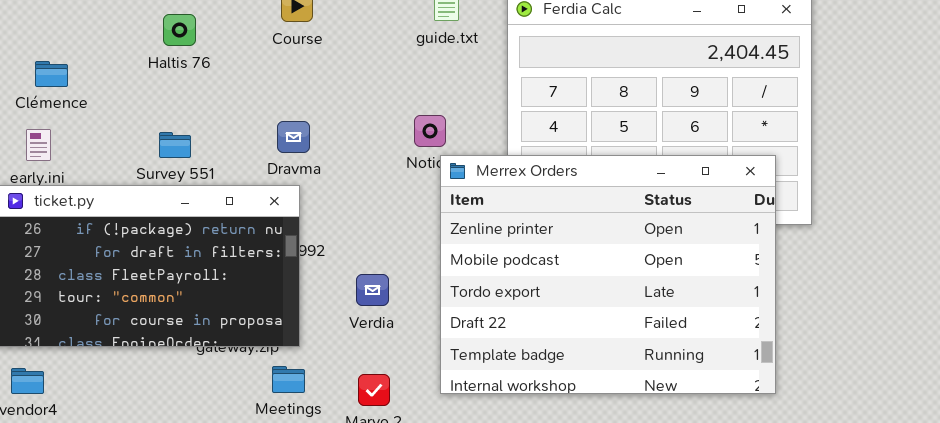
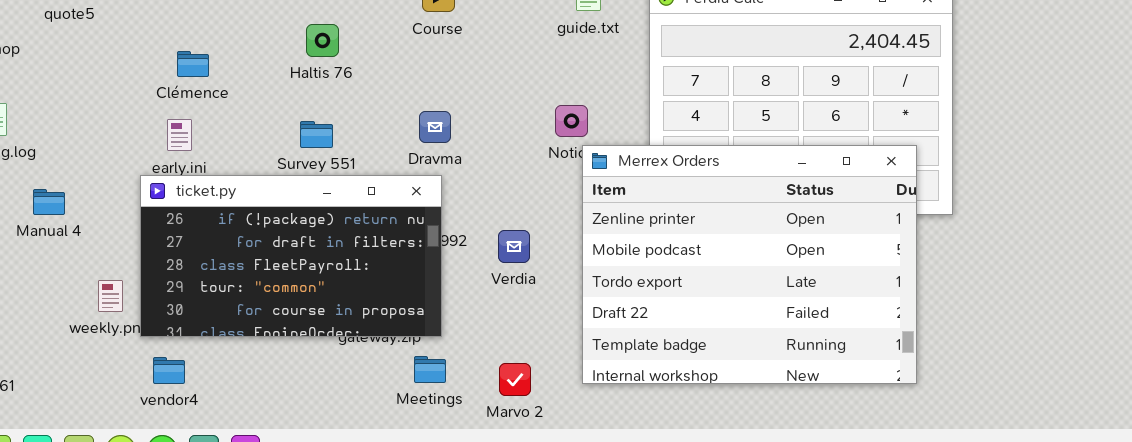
Haltis 76: [163,14,196,46] -> [306,24,339,57], moved
Verdia: [356,274,389,306] -> [498,230,530,263], moved

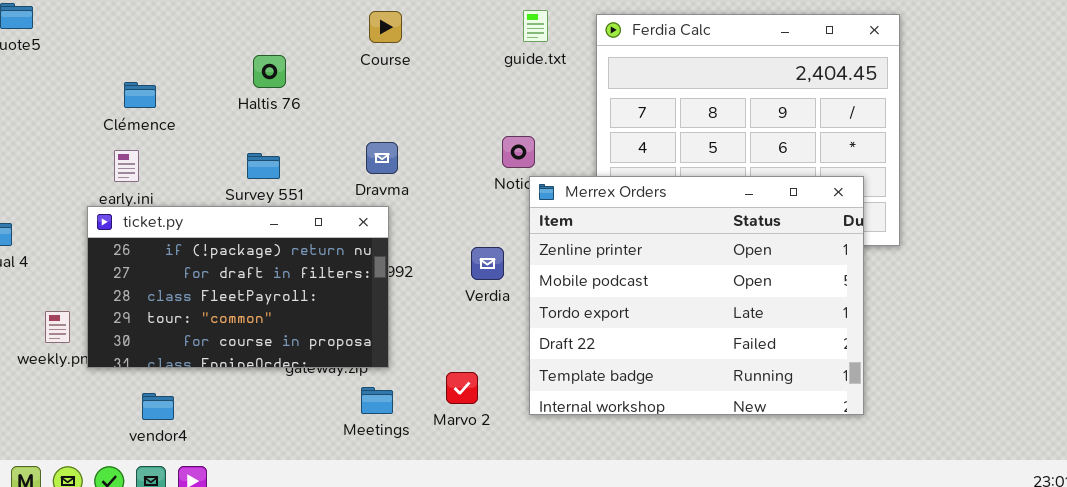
Verdia: [498,230,530,263] -> [471,247,504,280], moved
vendor4: [153,357,185,384] -> [142,393,174,420], moved
Marvo 2: [499,363,531,396] -> [446,372,478,404], moved

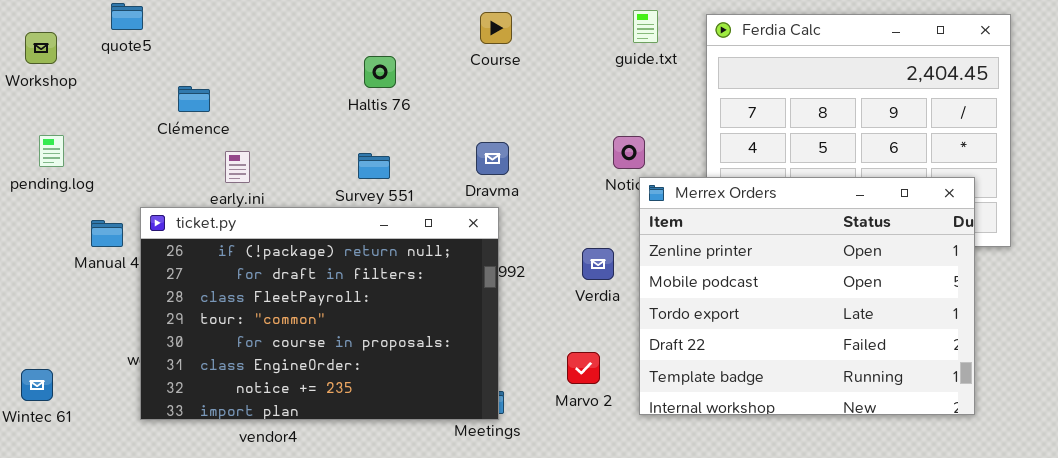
Clémence: [124,82,156,108] -> [178,86,210,112], moved
ticket.py: [87,206,389,368] -> [140,207,499,420], resized
Marvo 2: [446,372,478,404] -> [567,352,600,384], moved

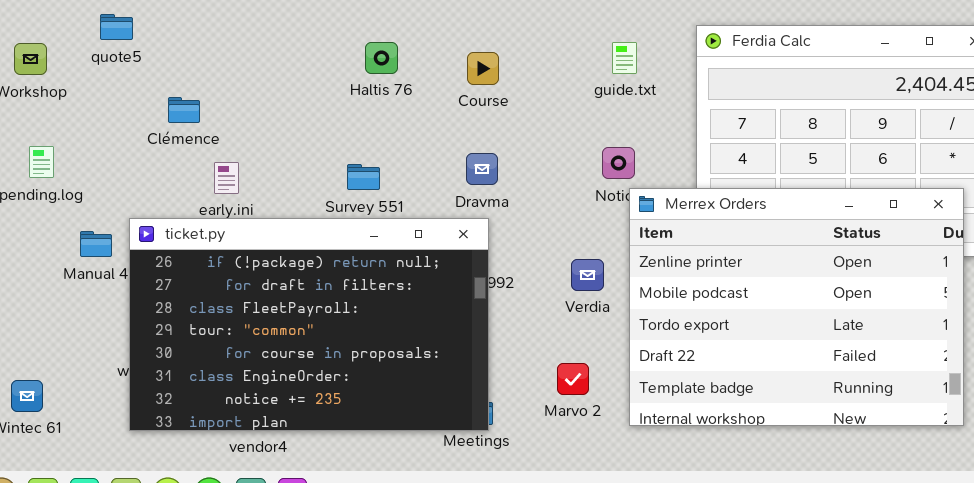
guide.txt: [633,10,658,43] -> [612,42,637,74], moved
Course: [480,12,512,44] -> [467,52,499,85], moved
Haltis 76: [364,56,396,88] -> [365,42,398,74], moved

